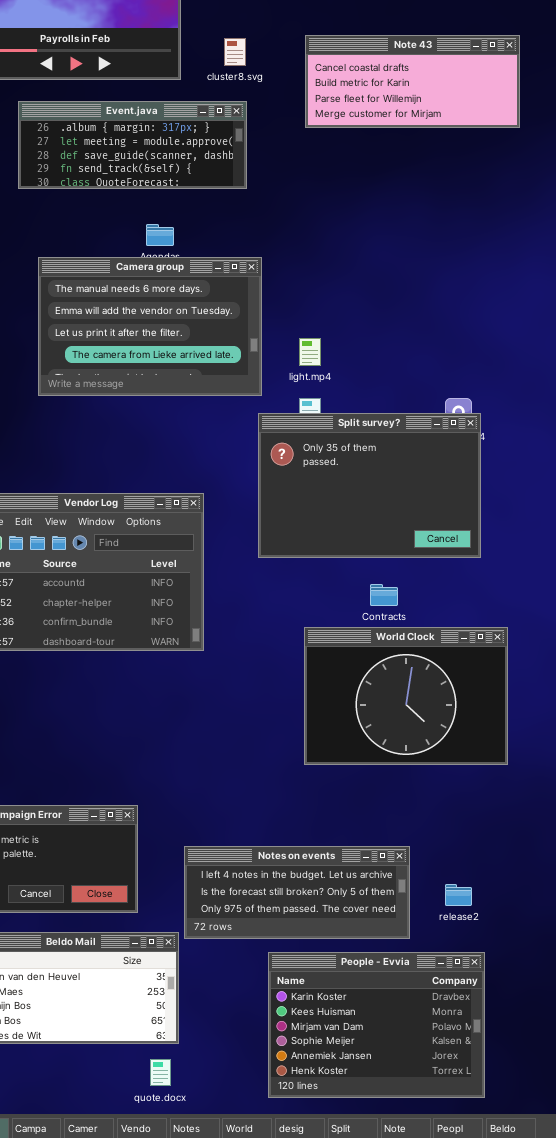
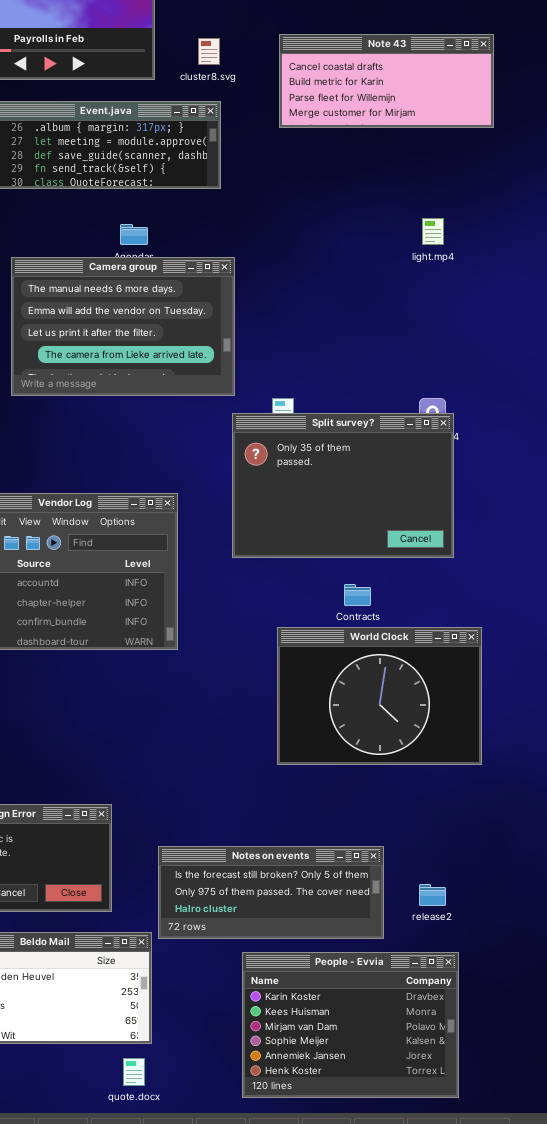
light.mp4: [299,338,321,366] -> [422,218,444,245], moved
Notes on events: [184,846,410,939] -> [158,846,384,939], scrolled down 1 row

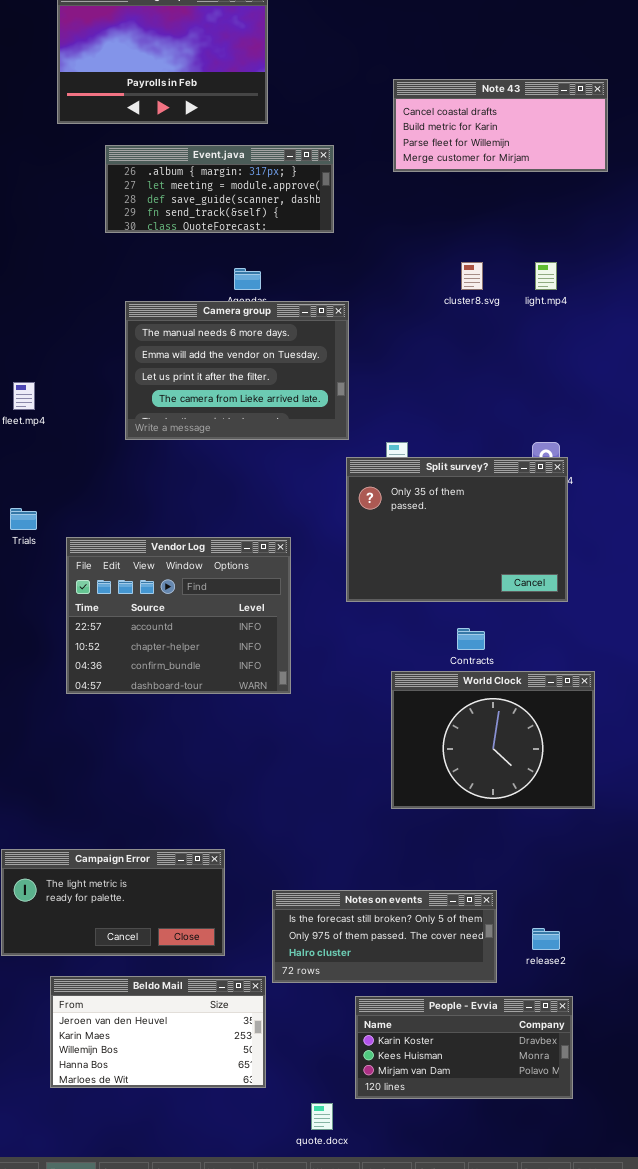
cluster8.svg: [198,38,220,65] -> [461,262,483,290], moved
People - Evvia: [242,952,459,1098] -> [355,996,573,1099], resized
quote.docx: [123,1058,145,1086] -> [311,1103,333,1130], moved

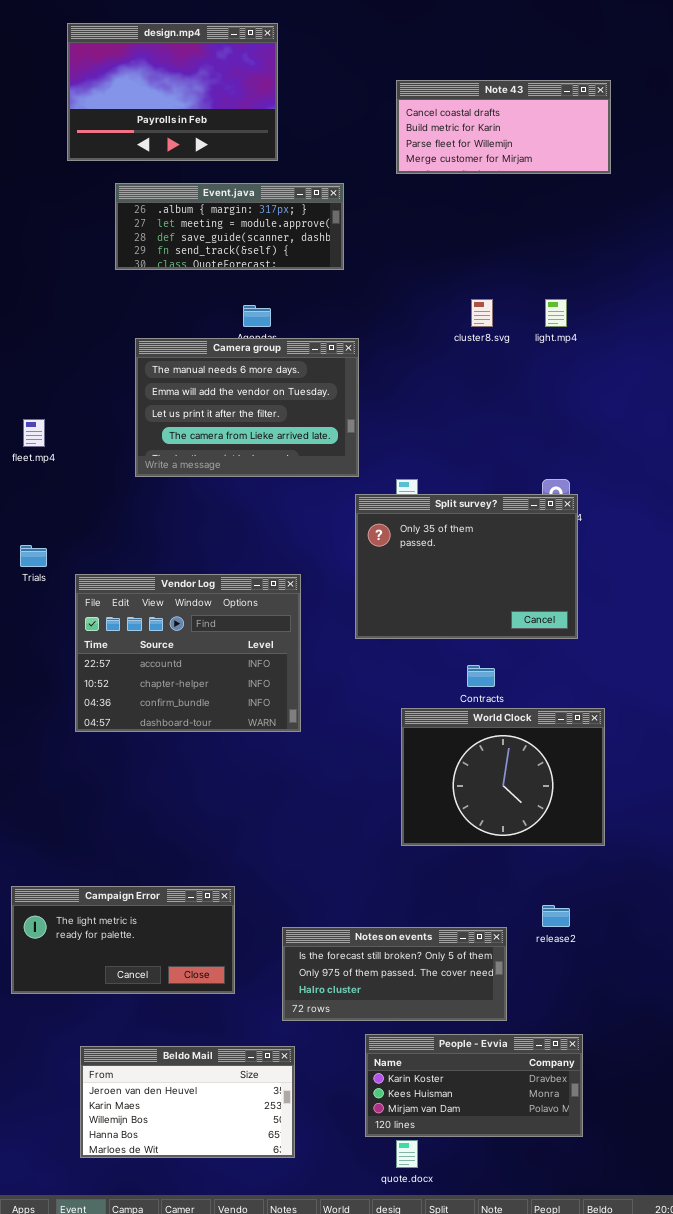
Note 43: [393,79,608,172] -> [396,80,611,174], moved
release2: [532,928,560,950] -> [542,905,570,927], moved
Beldo Mail: [50,976,266,1088] -> [80,1046,295,1158], moved
quote.docx: [311,1103,333,1130] -> [396,1140,418,1168], moved

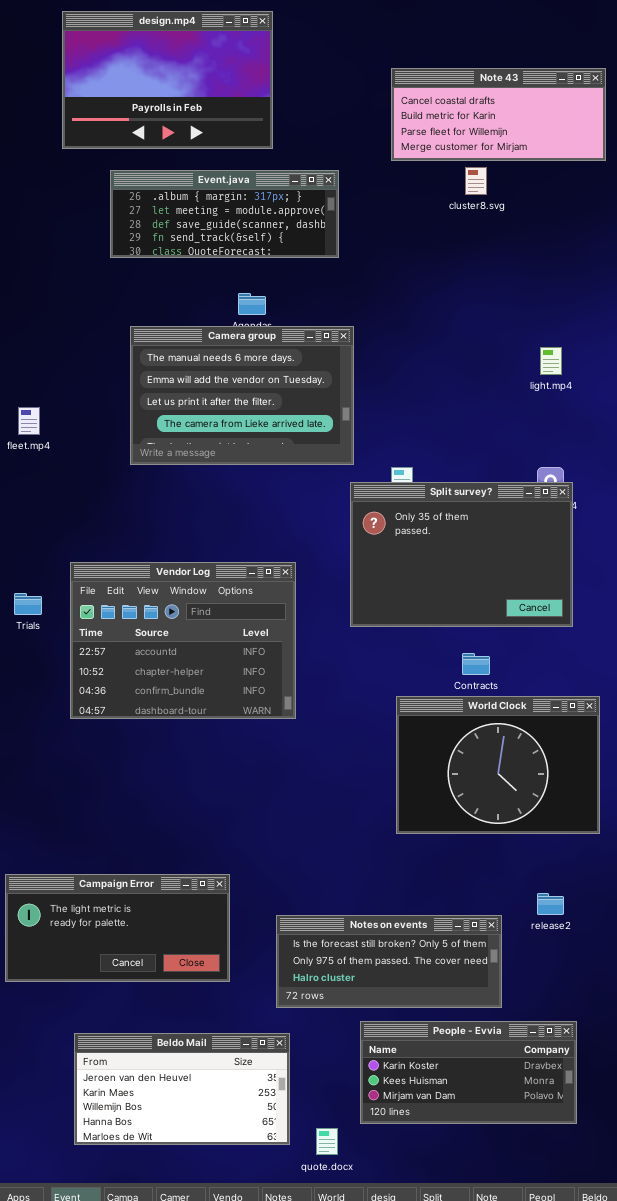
cluster8.svg: [471,299,493,327] -> [465,167,487,195], moved
light.mp4: [545,299,567,327] -> [540,347,562,375], moved
Trials: [20,545,47,567] -> [14,593,42,615], moved
quote.docx: [396,1140,418,1168] -> [316,1128,338,1155], moved

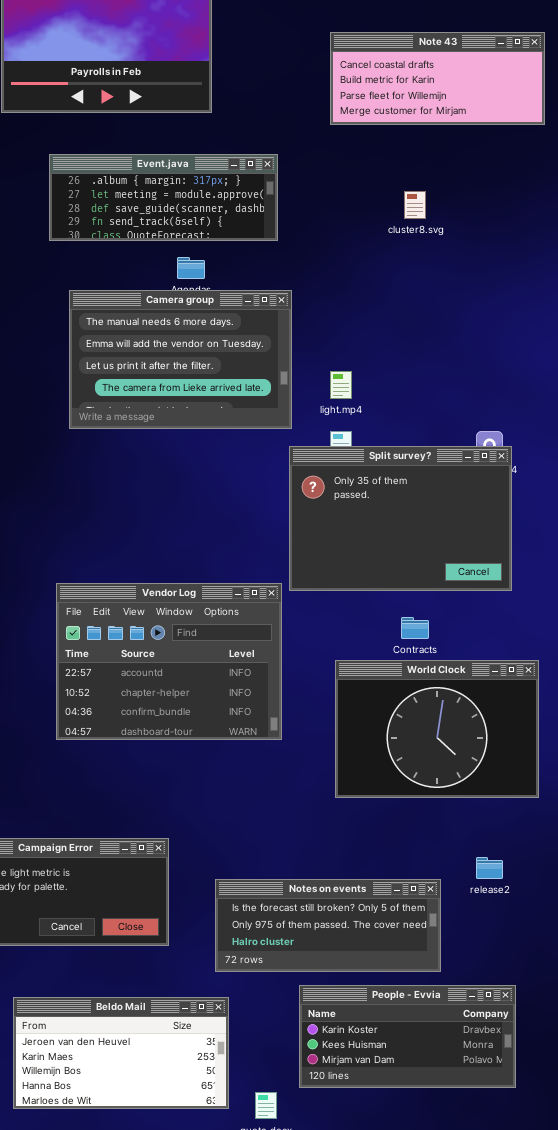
cluster8.svg: [465,167,487,195] -> [404,191,426,219], moved
Event.java: [110,170,339,258] -> [49,154,278,241], moved
light.mp4: [540,347,562,375] -> [330,371,352,399], moved
Vendor Log: [70,562,296,719] -> [56,583,282,740], moved

